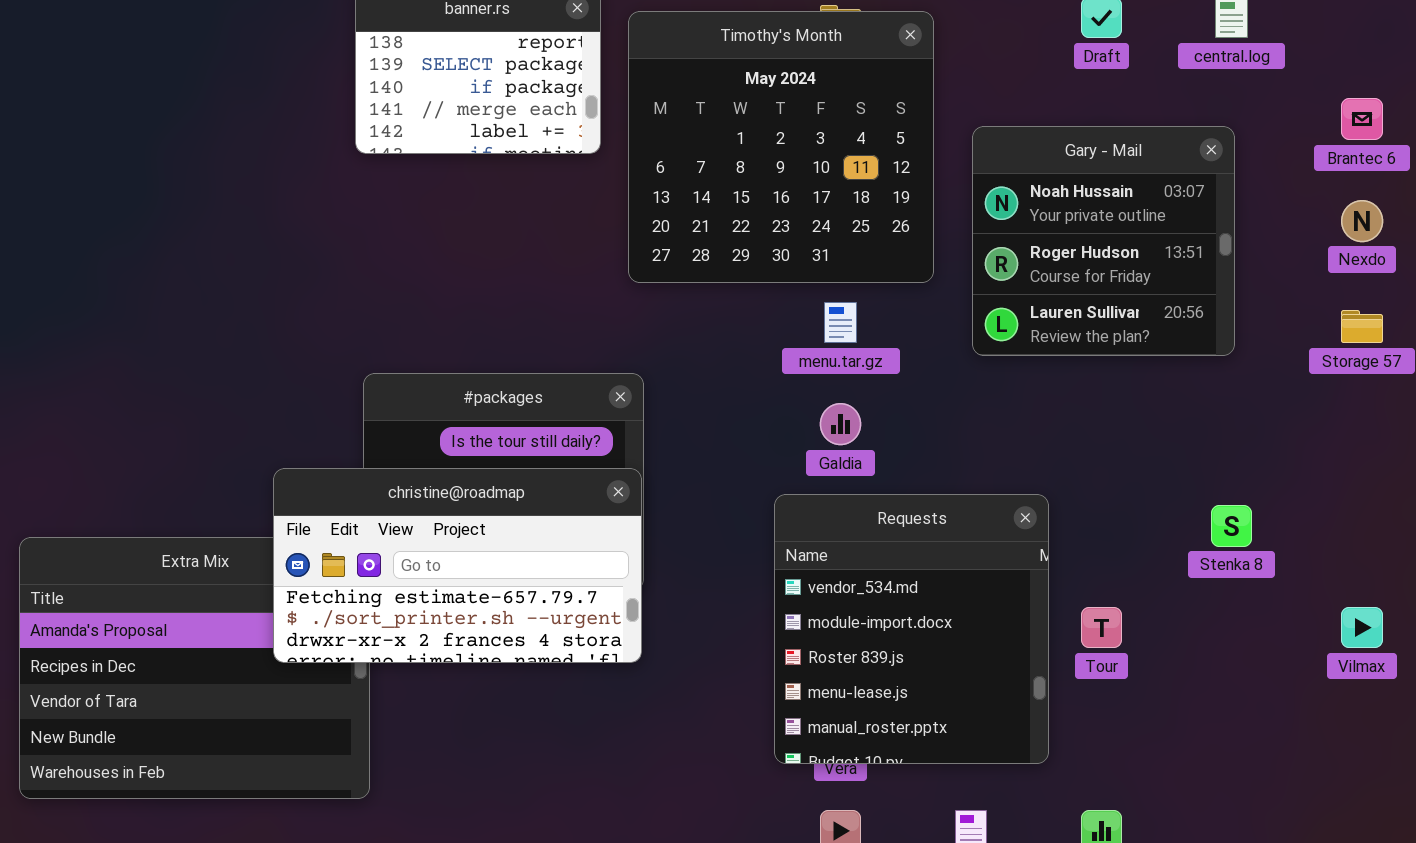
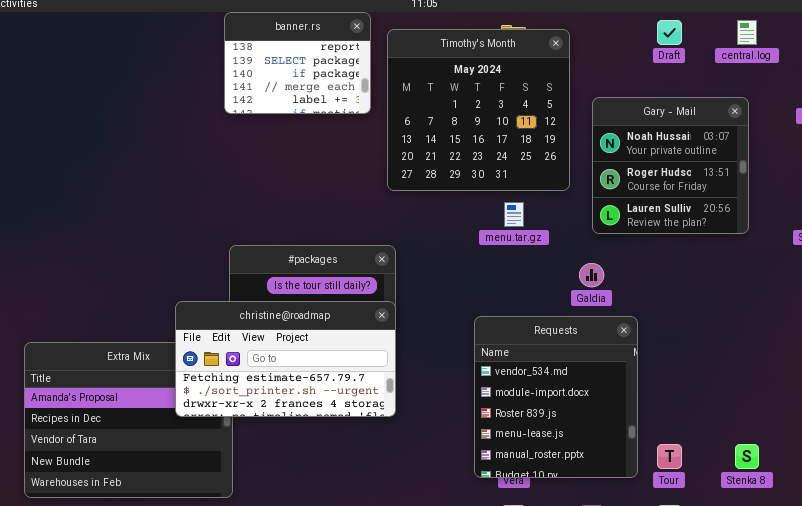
Galdia: [820,403,861,445] -> [579,263,604,287], moved
Stenka 8: [1211,505,1252,547] -> [735,444,759,469], moved
Tour: [1081,607,1122,648] -> [657,444,682,469], moved

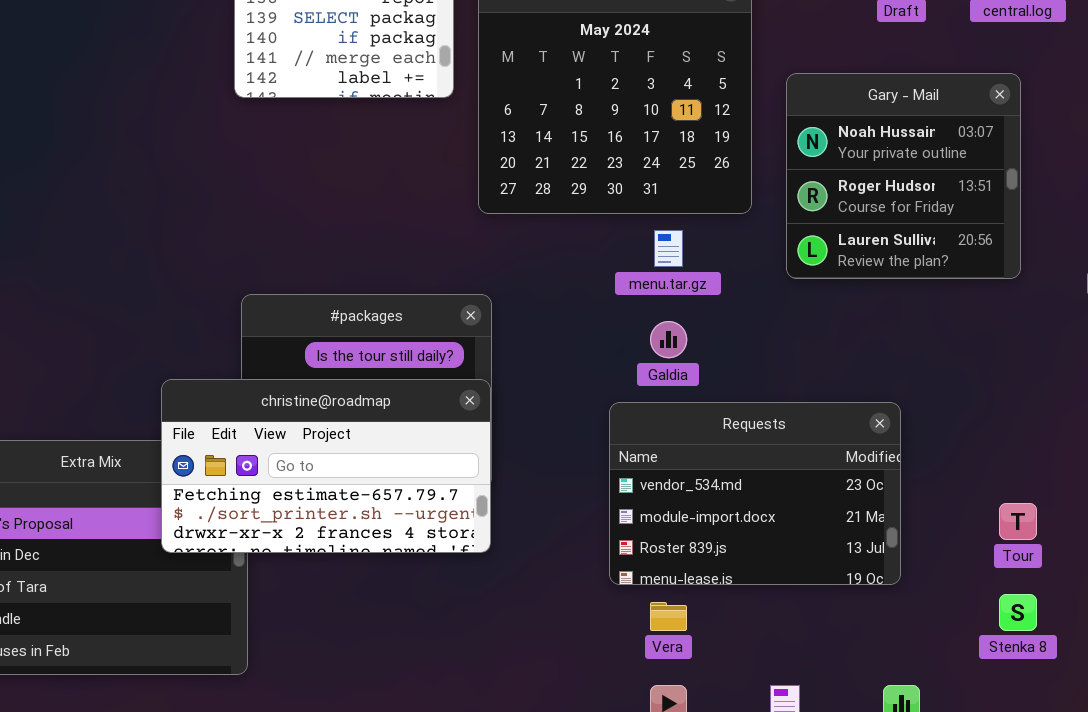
Galdia: [579,263,604,287] -> [650,321,687,358], moved
Requests: [474,316,638,478] -> [609,402,901,585], resized
Tour: [657,444,682,469] -> [999,503,1037,540], moved

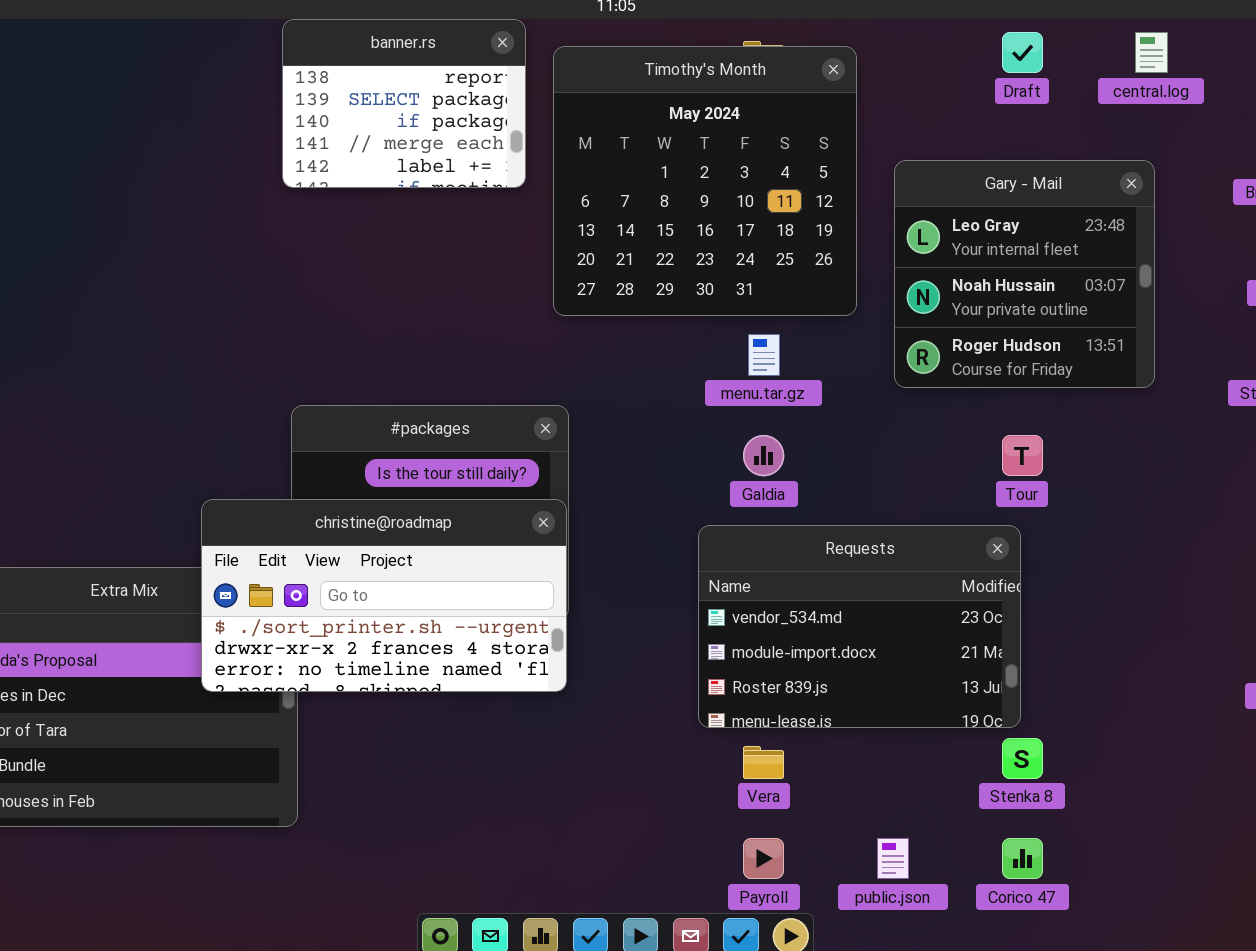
Gary - Mail: [786,73,1021,279] -> [894,160,1155,388], scrolled up 1 row
christine@roadmap: [161,379,491,553] -> [201,499,567,692], scrolled down 1 row
Tour: [999,503,1037,540] -> [1002,435,1043,476], moved
Stenka 8: [999,594,1037,631] -> [1002,738,1043,779], moved

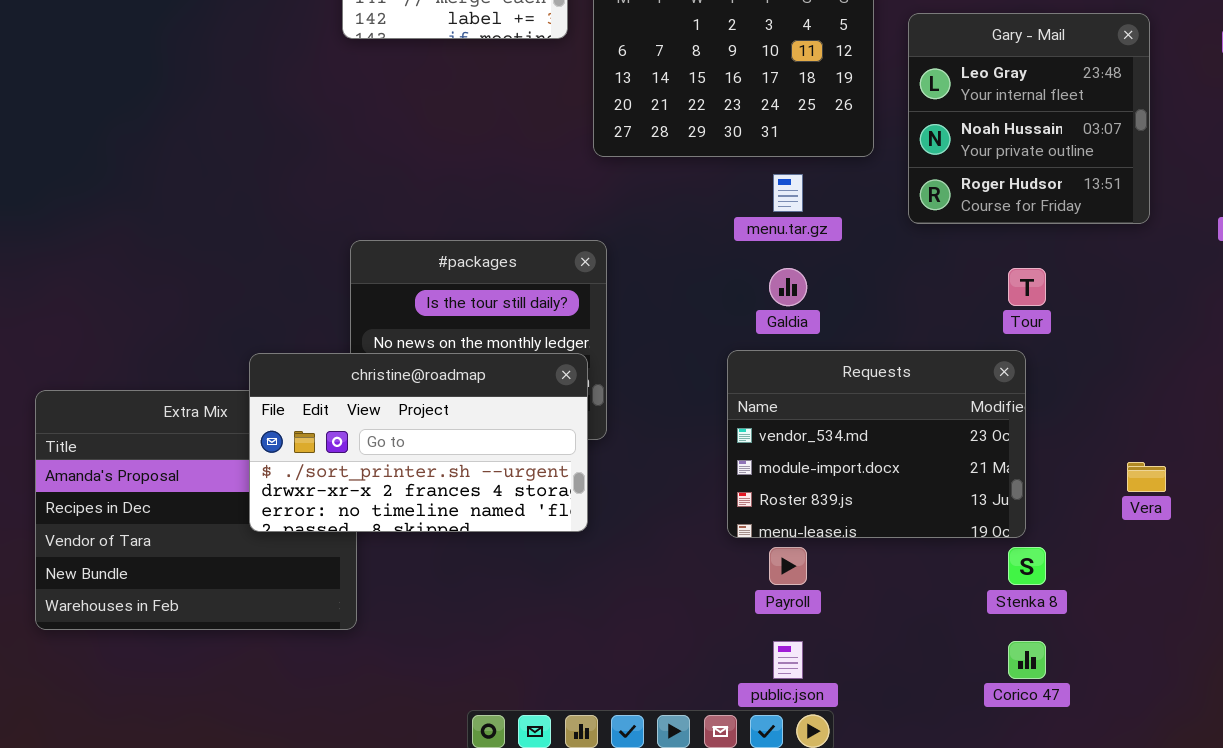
christine@roadmap: [201,499,567,692] -> [249,353,588,532], moved
Vera: [743,746,784,779] -> [1127,462,1166,492], moved
Payroll: [743,838,784,879] -> [769,547,807,585], moved
public.json: [877,838,909,879] -> [773,641,803,679], moved

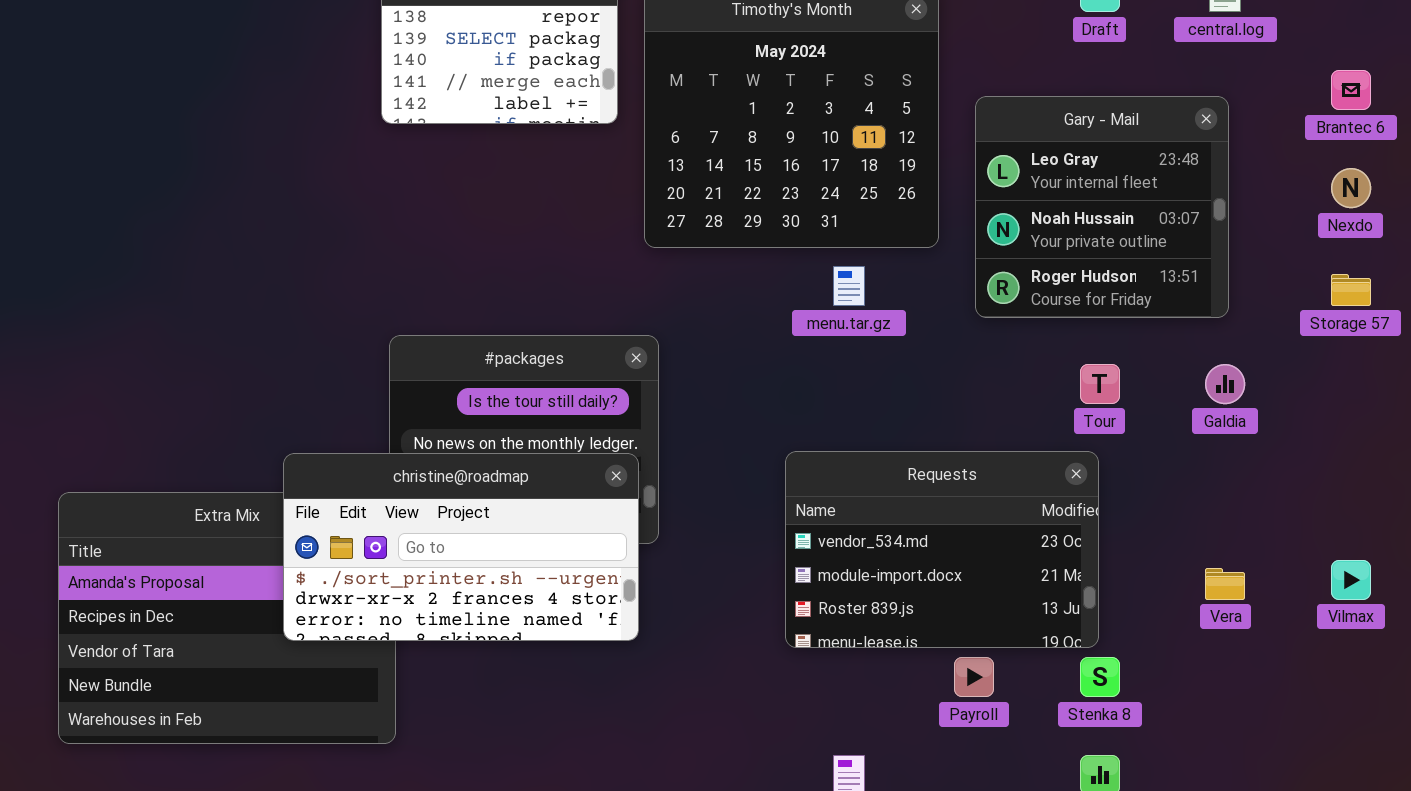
Galdia: [769,268,807,306] -> [1205,364,1245,404], moved
Payroll: [769,547,807,585] -> [954,657,994,697], moved

